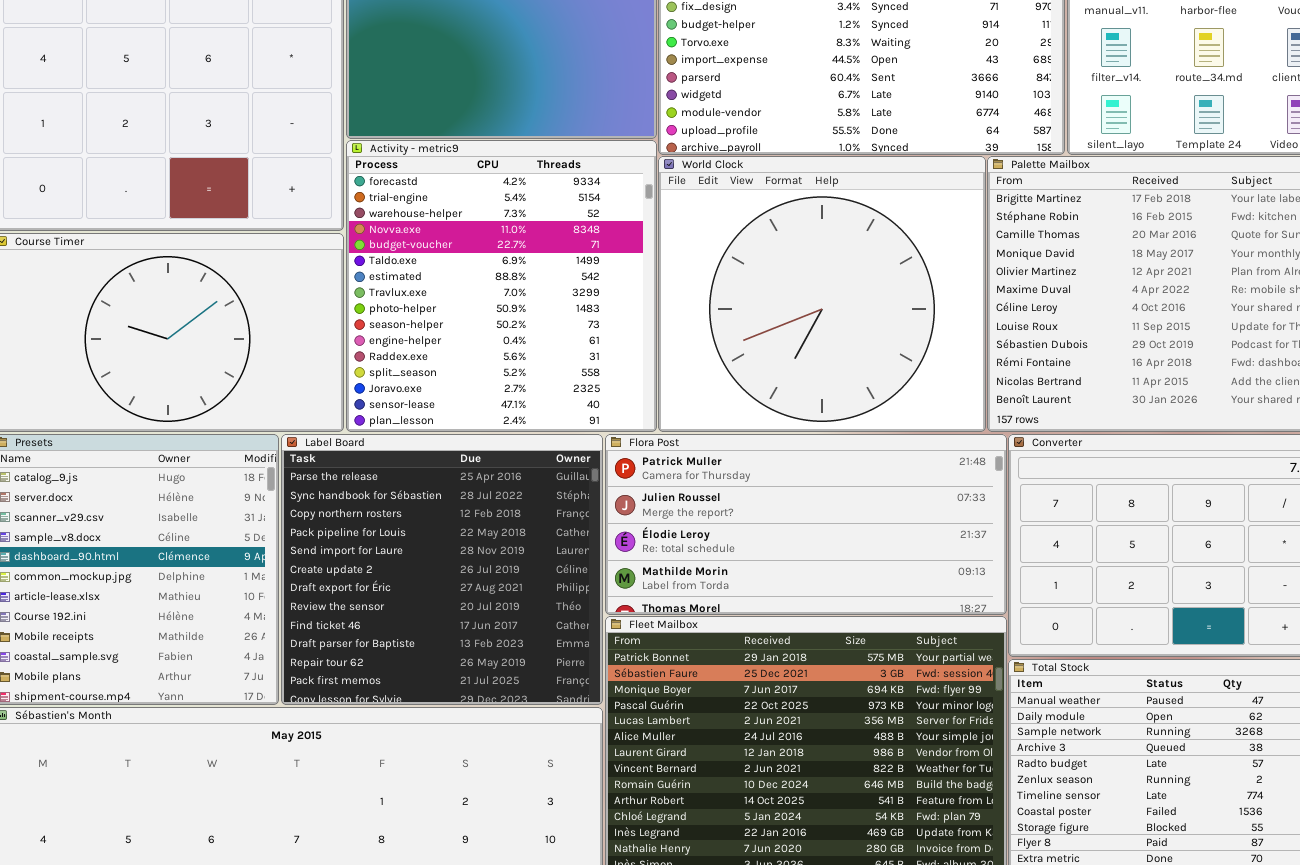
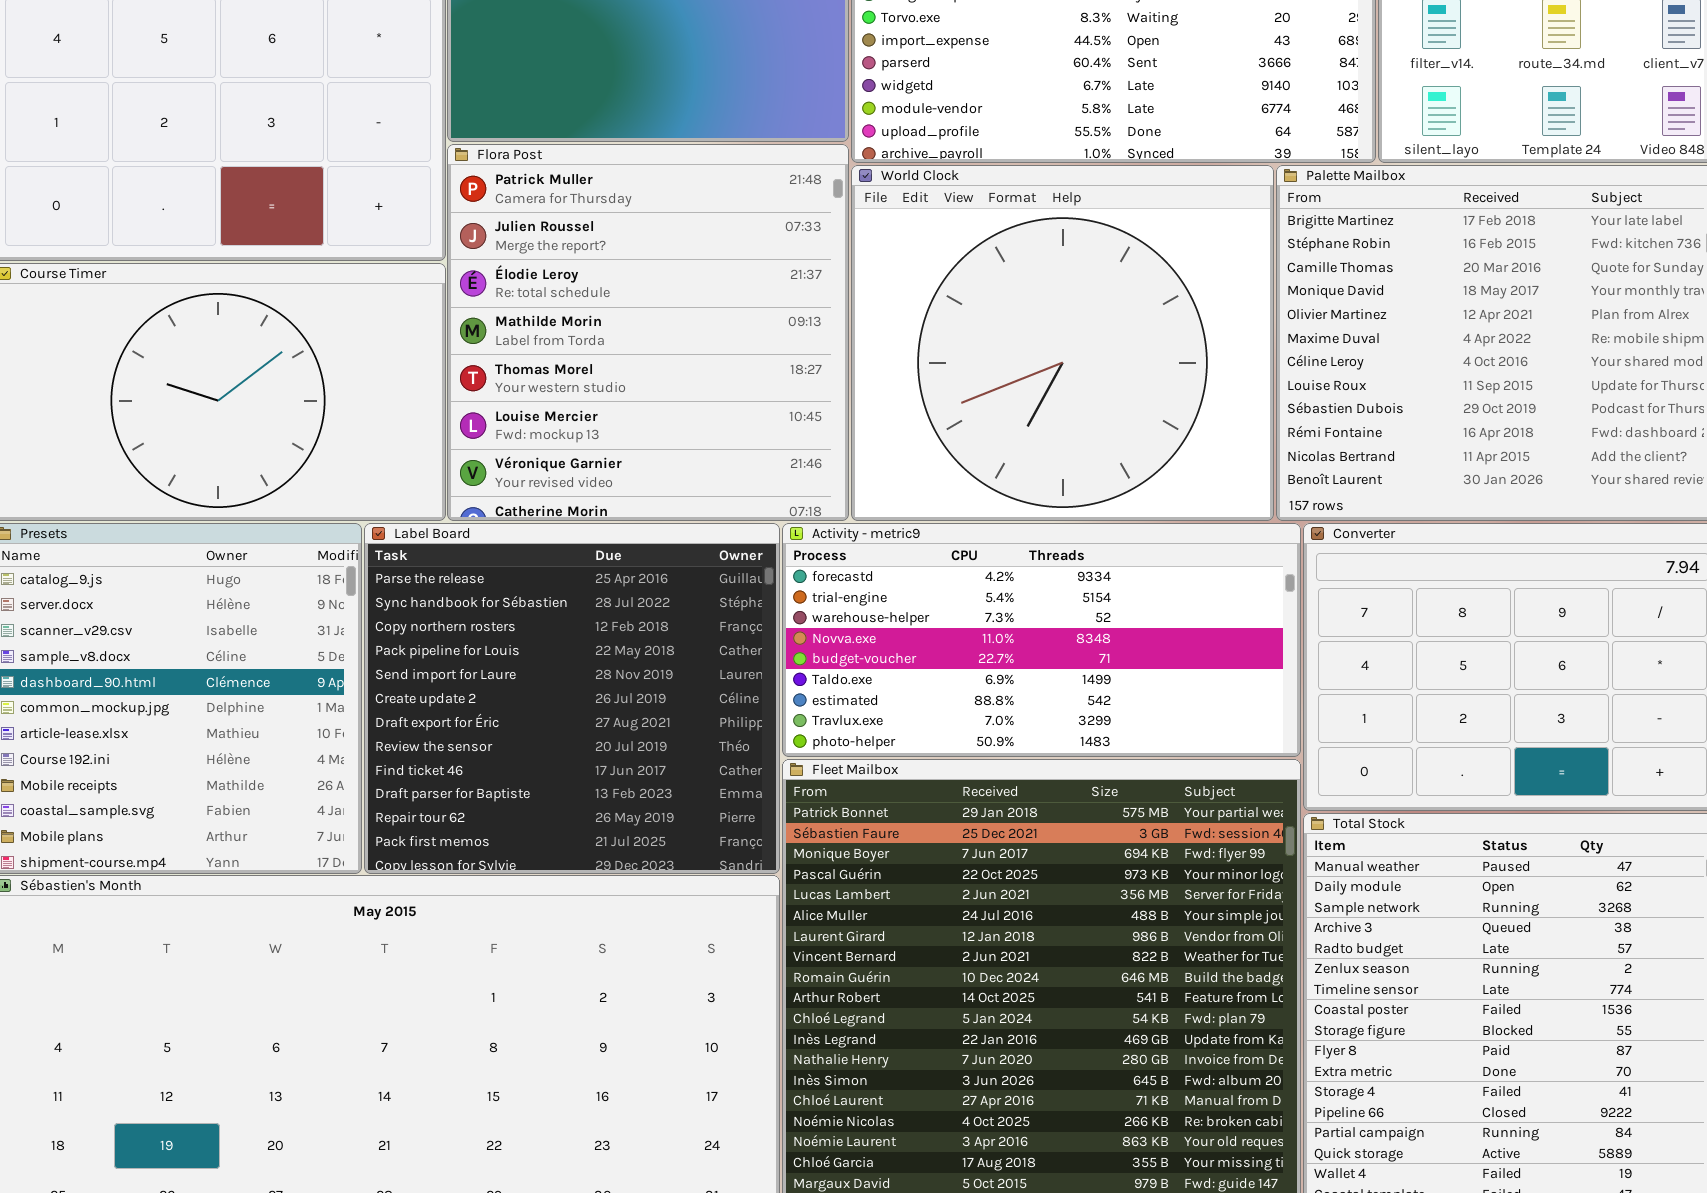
Activity - metric9: [346,140,657,432] -> [782,523,1301,757], moved, resized
Flora Post: [605,434,1007,615] -> [447,144,849,521], moved, resized

